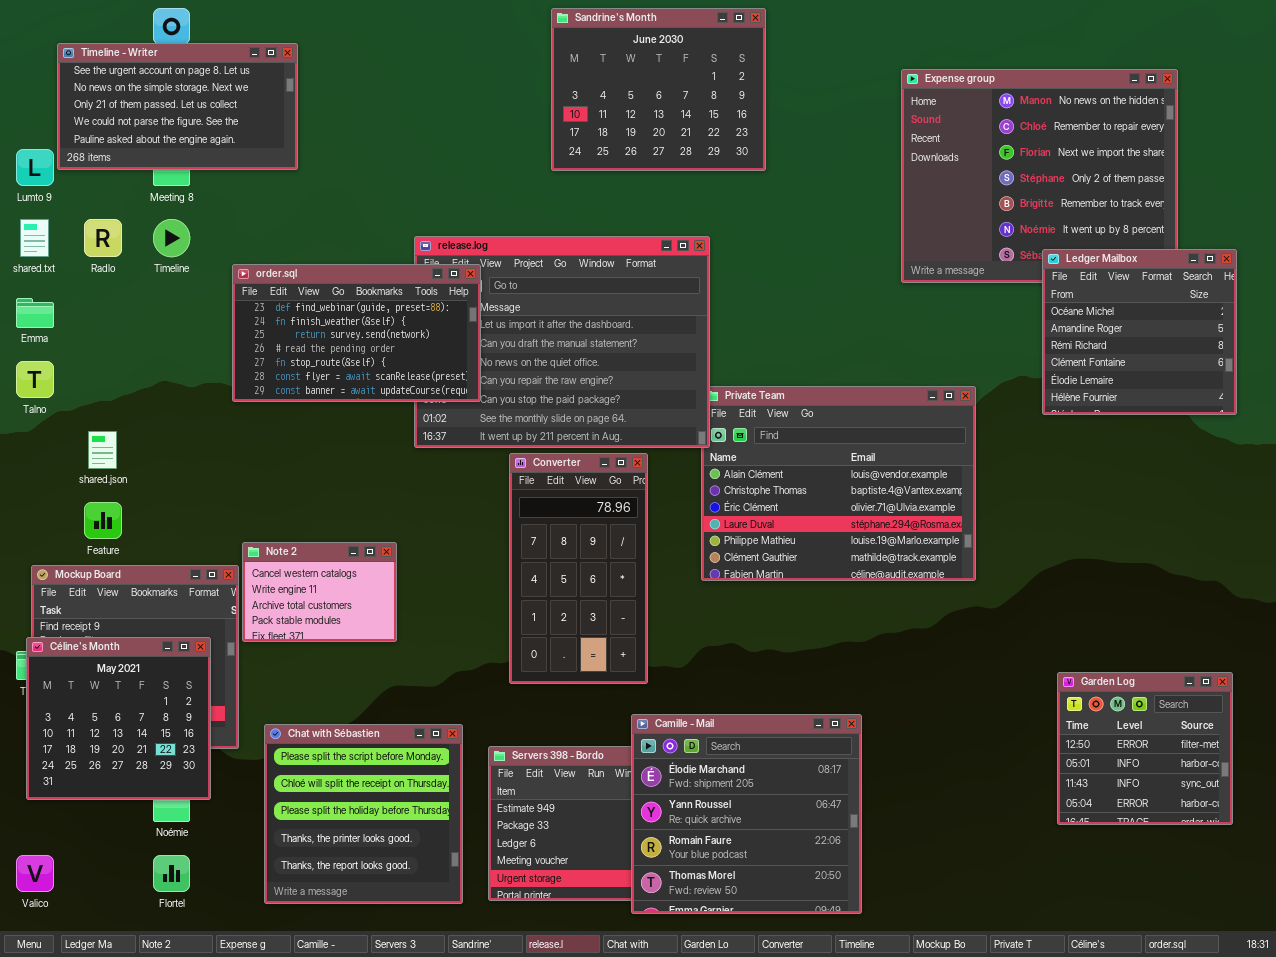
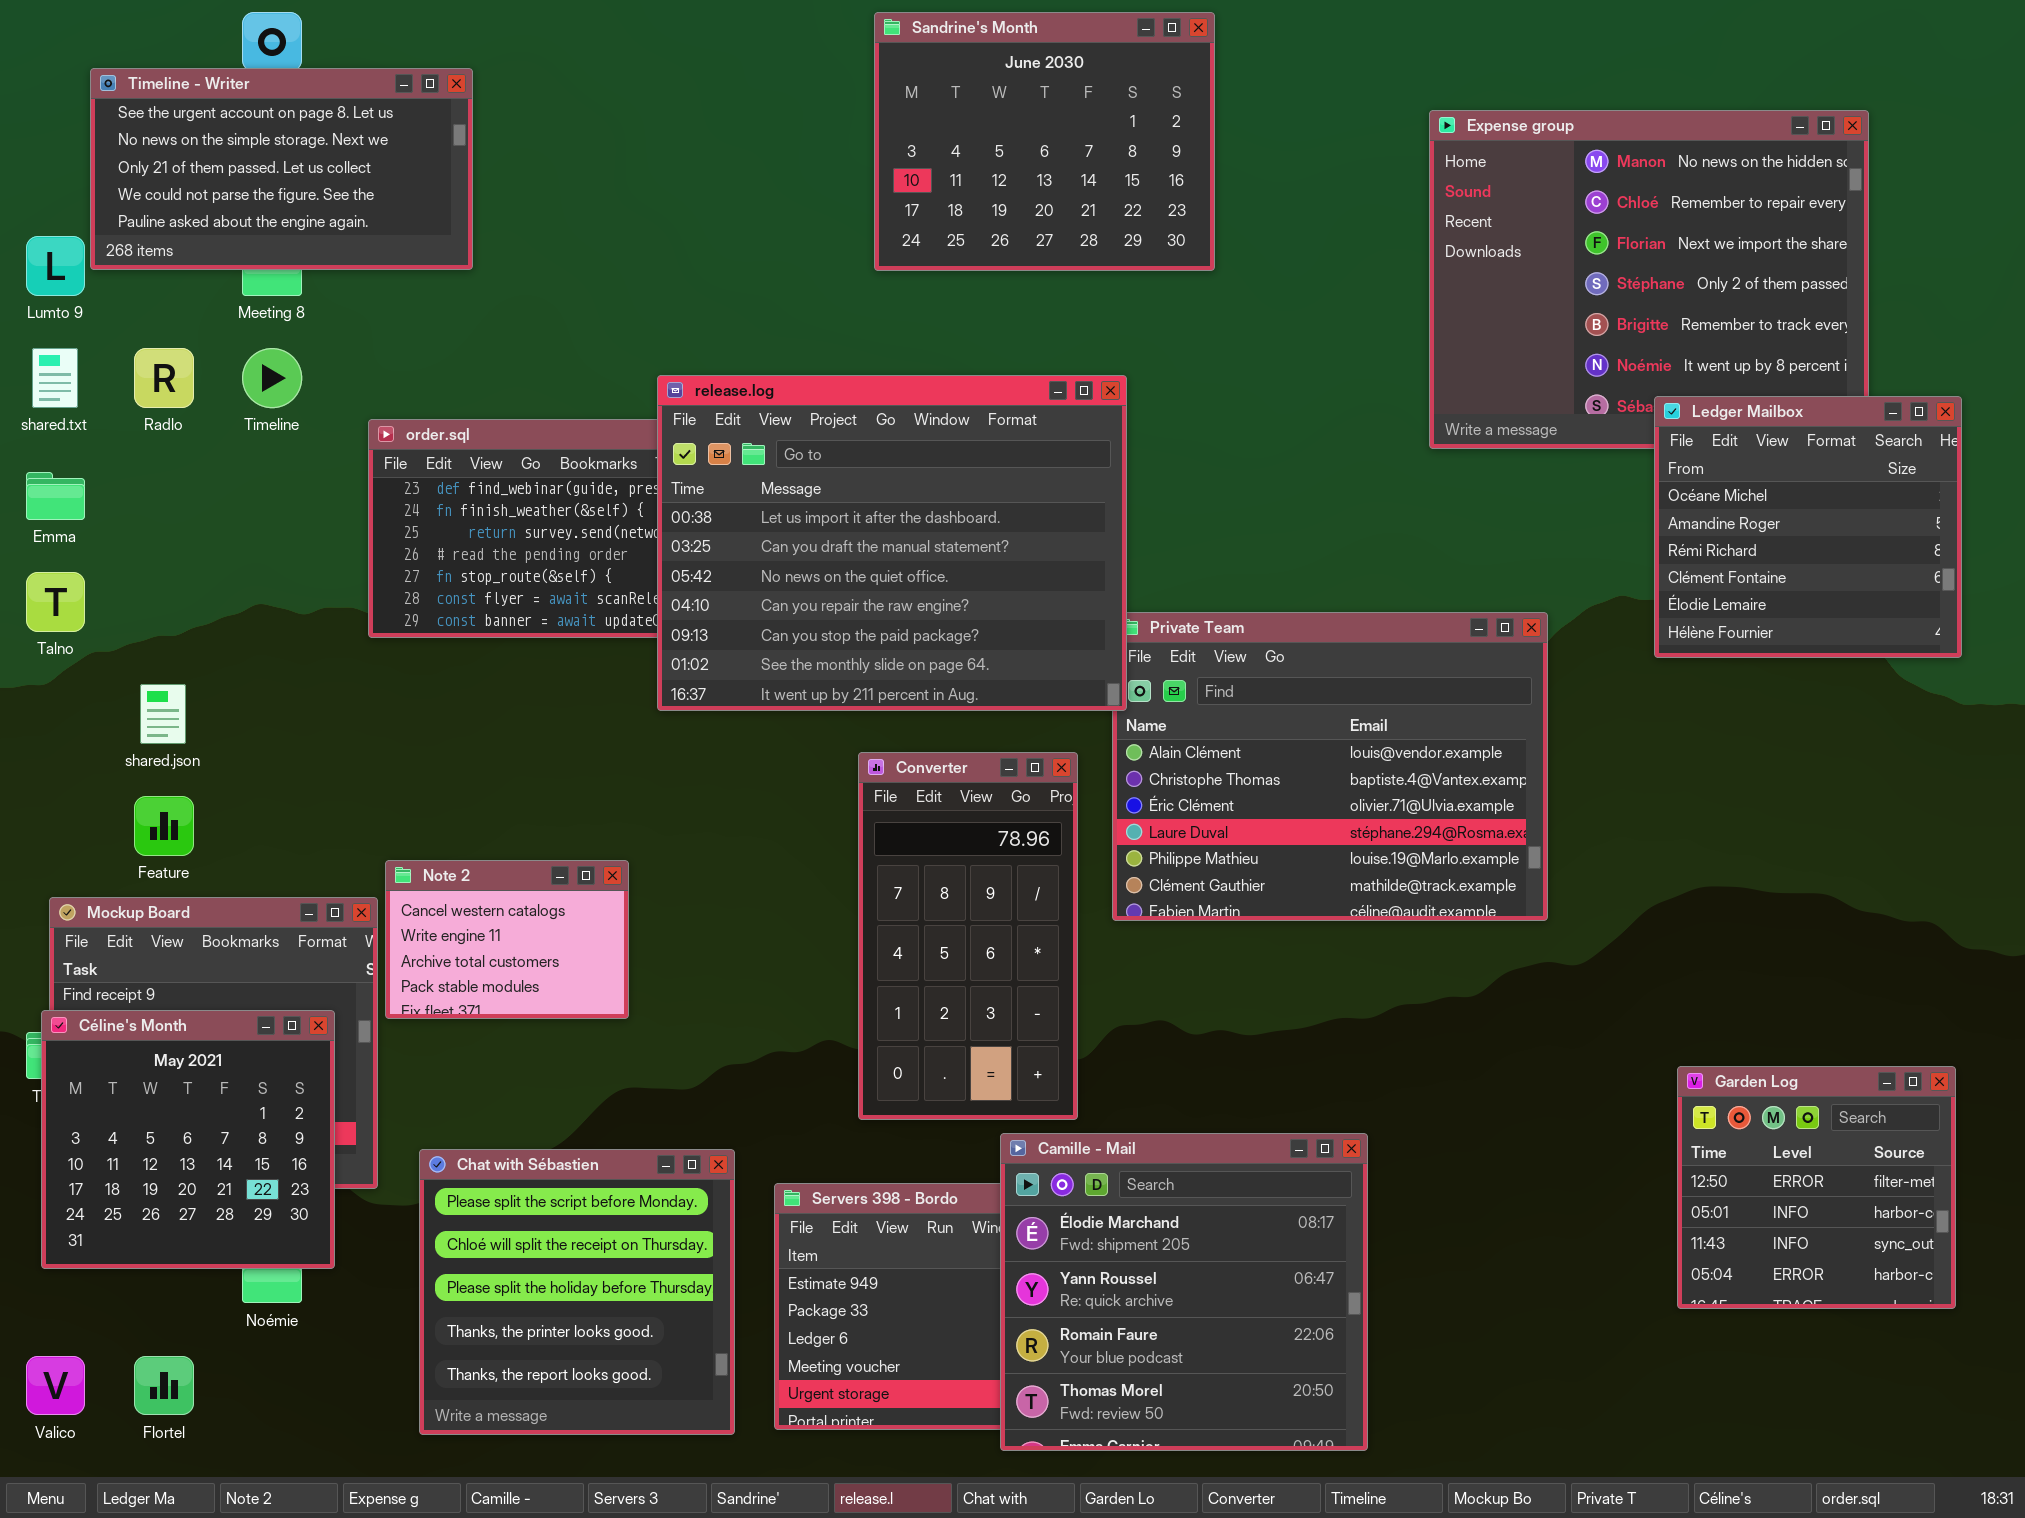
release.log: [414,236,710,448] -> [657,375,1127,711], raised
Converter: [509,453,648,684] -> [858,752,1078,1120], moved
Flortel: [153,855,190,892] -> [134,1356,194,1415], moved

